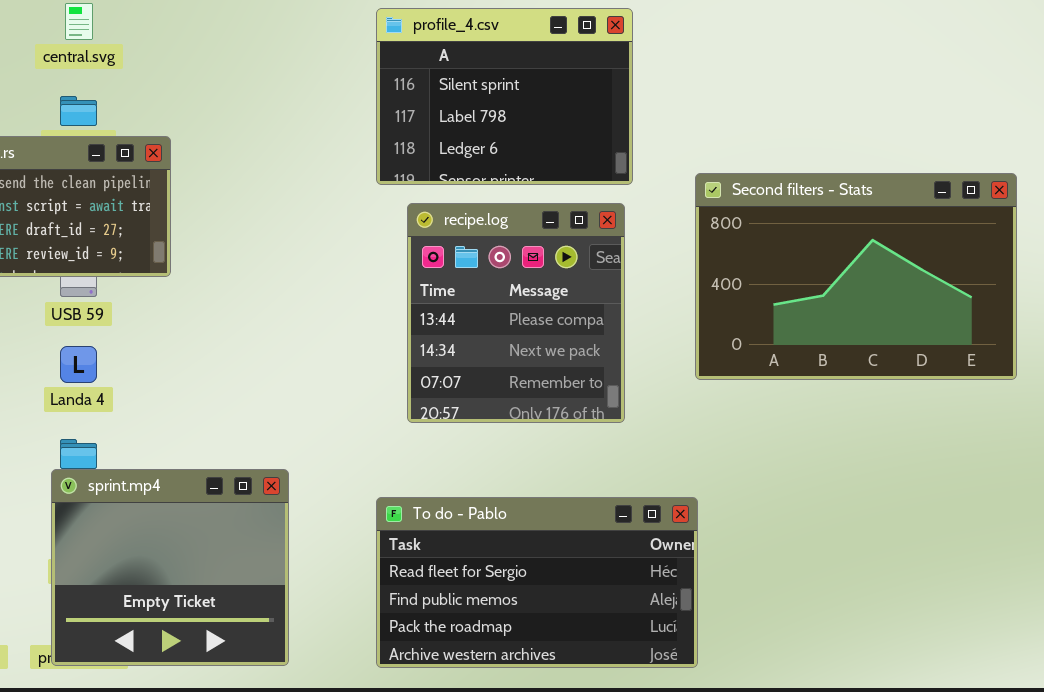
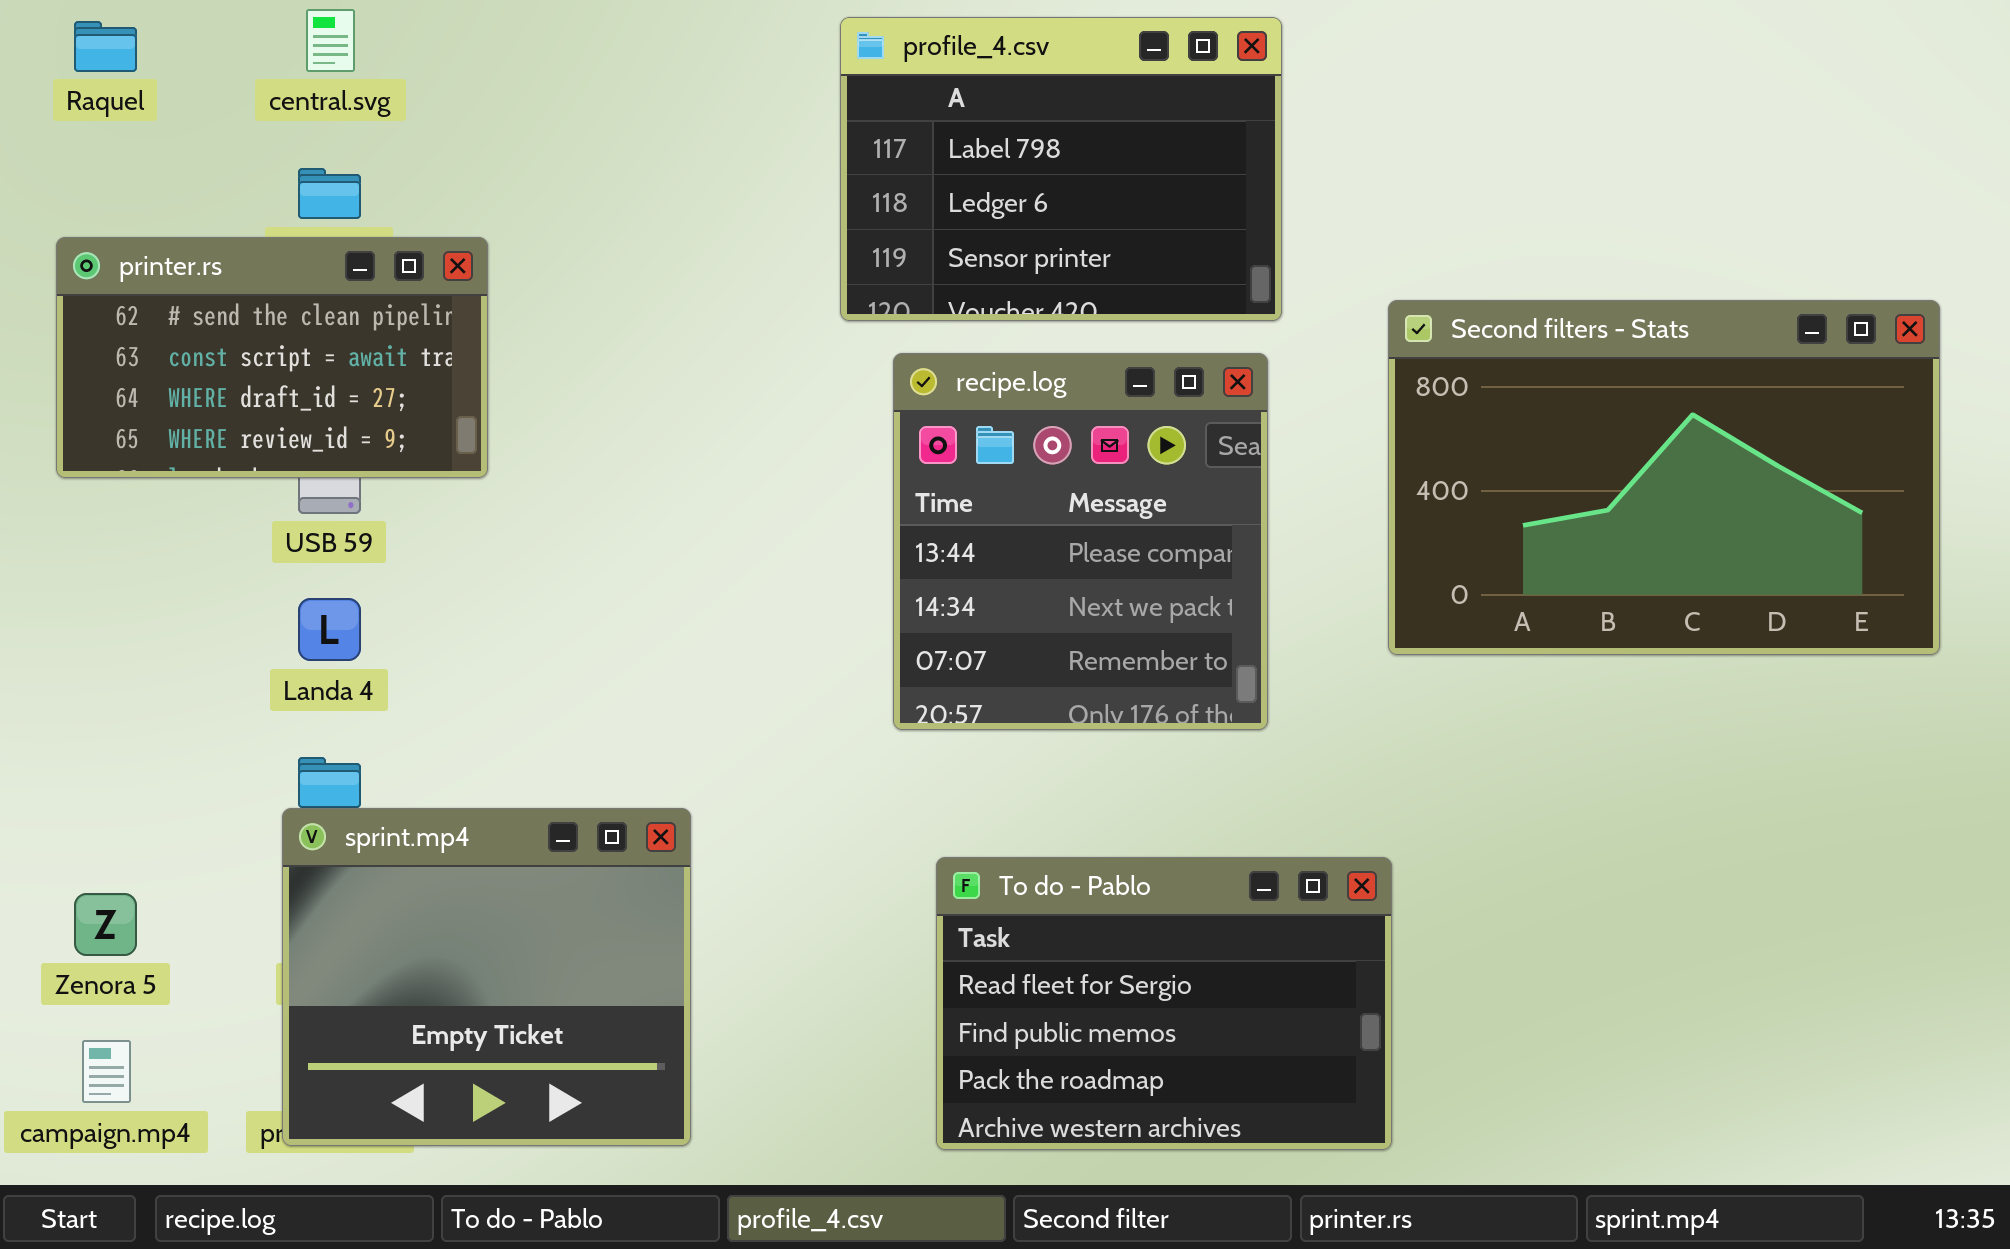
profile_4.csv: [376,8,633,185] -> [840,17,1282,321], scrolled down 1 row
To do - Pablo: [376,497,698,668] -> [936,857,1392,1150], resized

